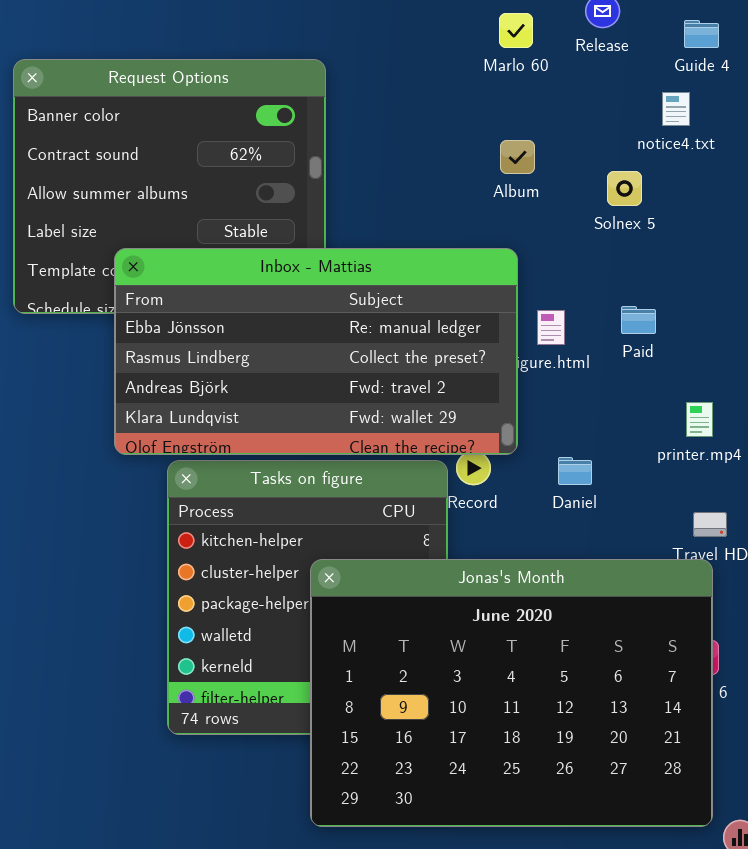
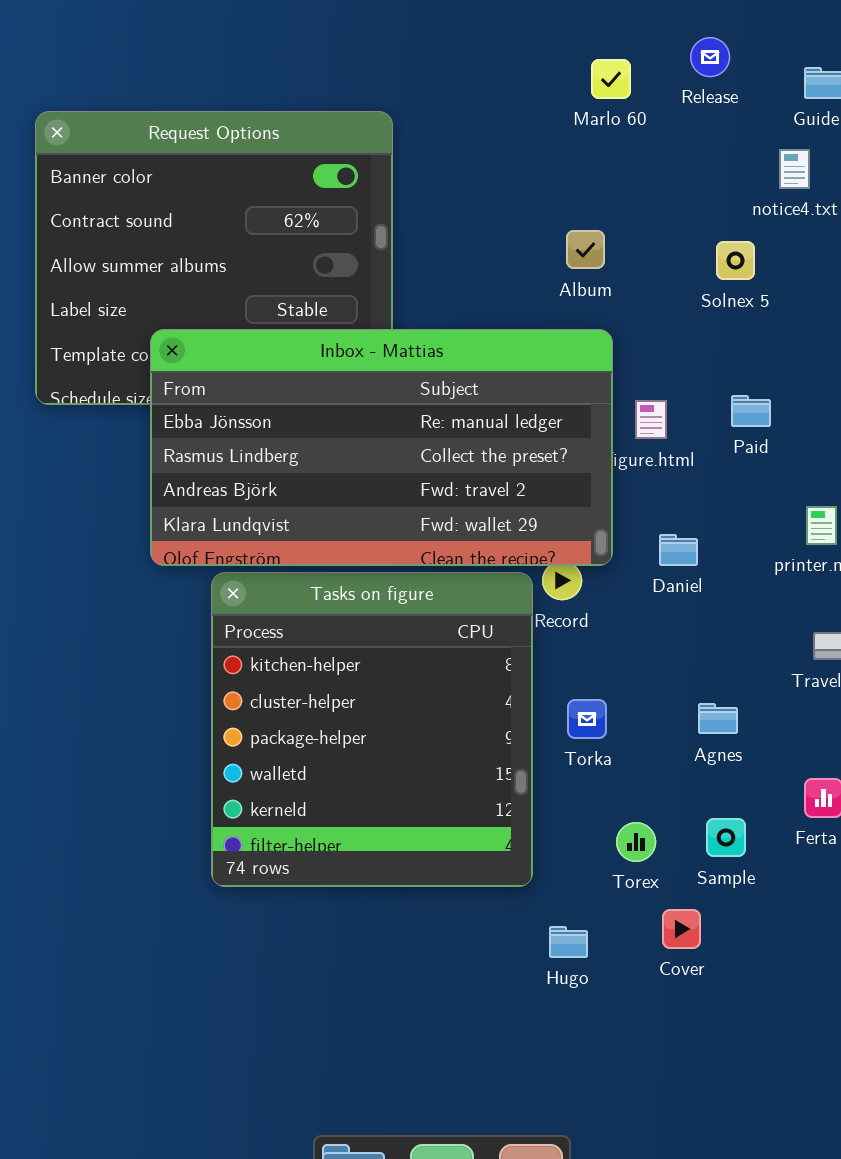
Album: [500,140,535,174] -> [566,230,605,269], moved
Daniel: [558,457,592,485] -> [659,534,698,566], moved
Jonas's Month: [310,559,713,827] -> none, closed

